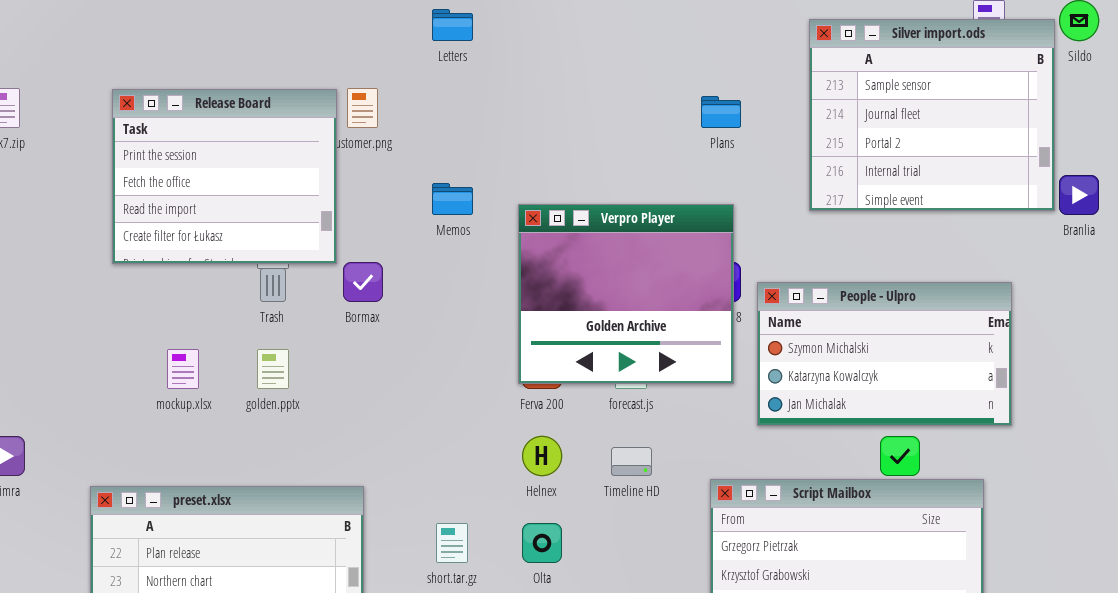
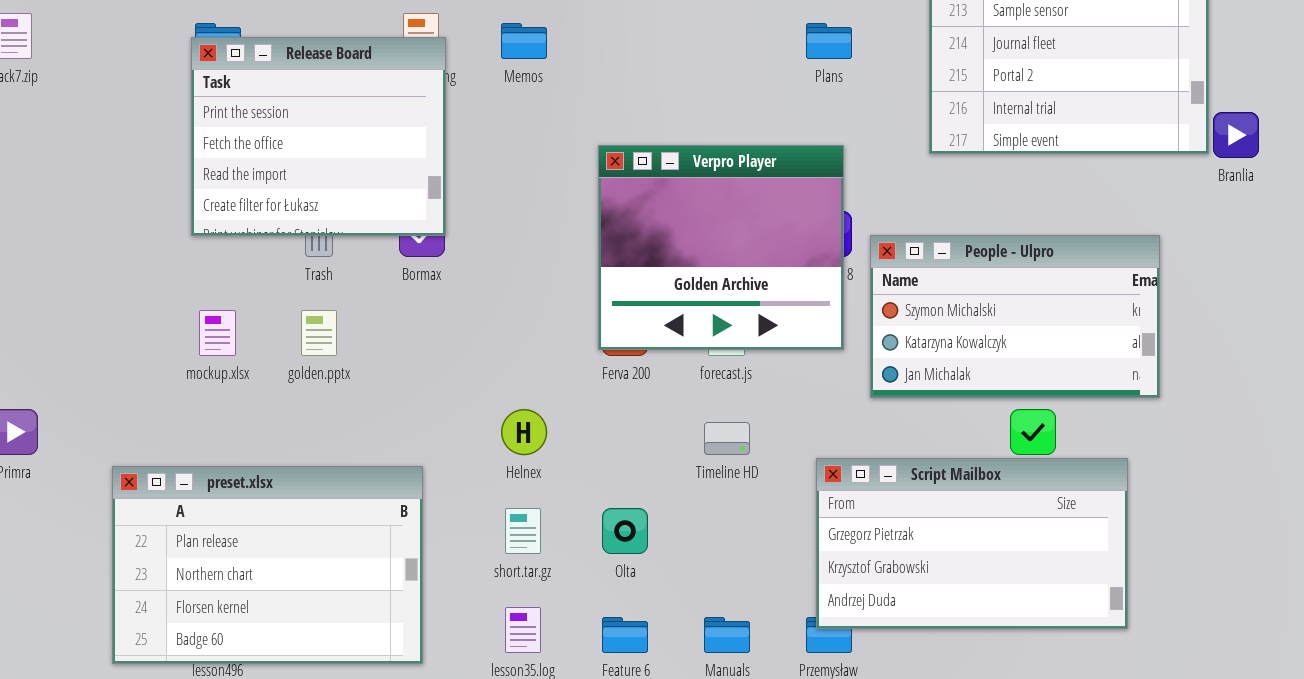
Release Board: [112,89,337,264] -> [191,37,446,236], moved
Memos: [432,183,473,215] -> [501,23,547,59], moved
Helnex: [522,436,562,476] -> [501,409,547,455], moved

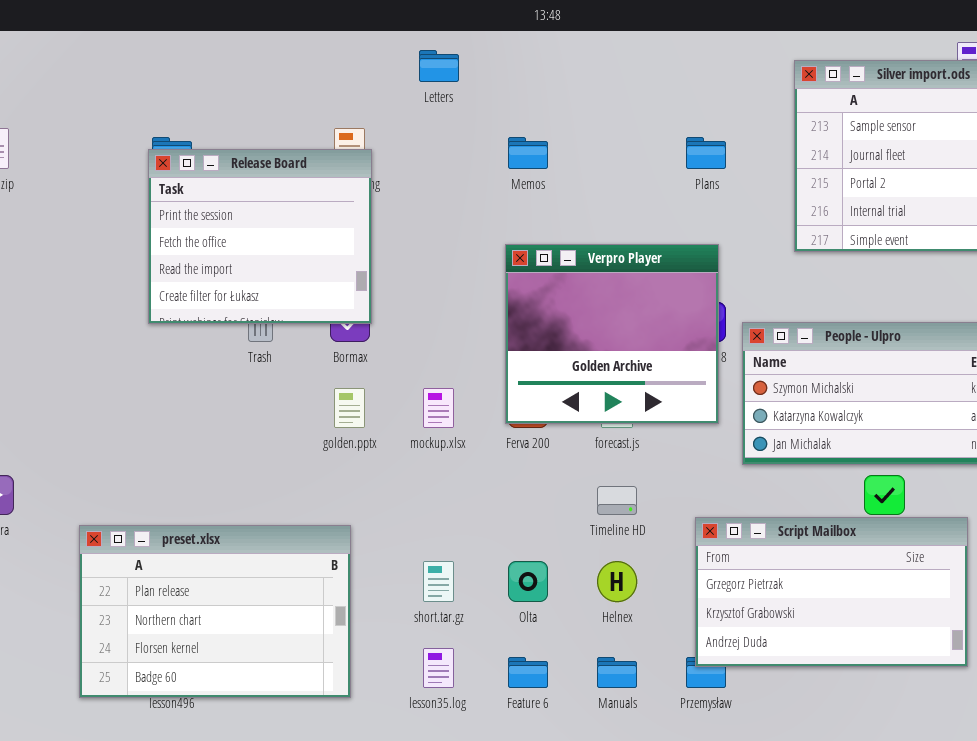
Memos: [501,23,547,59] -> [508,137,548,169], moved
mockup.xlsx: [199,310,236,356] -> [423,388,454,428], moved
golden.pptx: [301,310,337,356] -> [334,388,365,428], moved
Helnex: [501,409,547,455] -> [597,561,637,602], moved

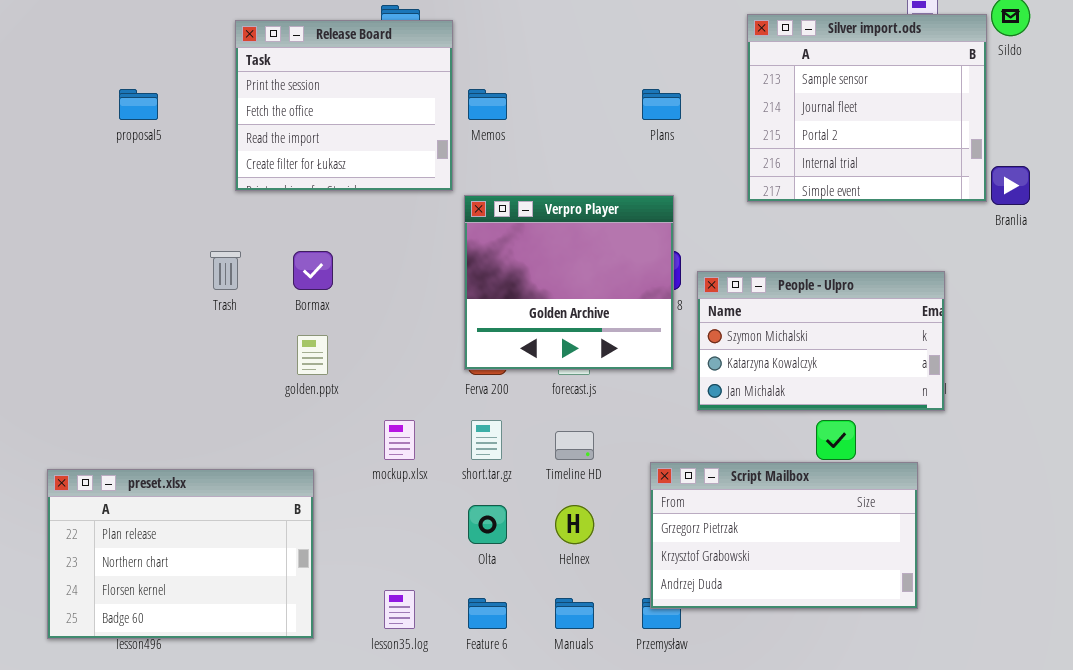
Release Board: [148,149,372,324] -> [235,20,453,191], moved
mockup.xlsx: [423,388,454,428] -> [384,420,415,460], moved
short.tar.gz: [423,561,454,602] -> [471,420,502,460], moved

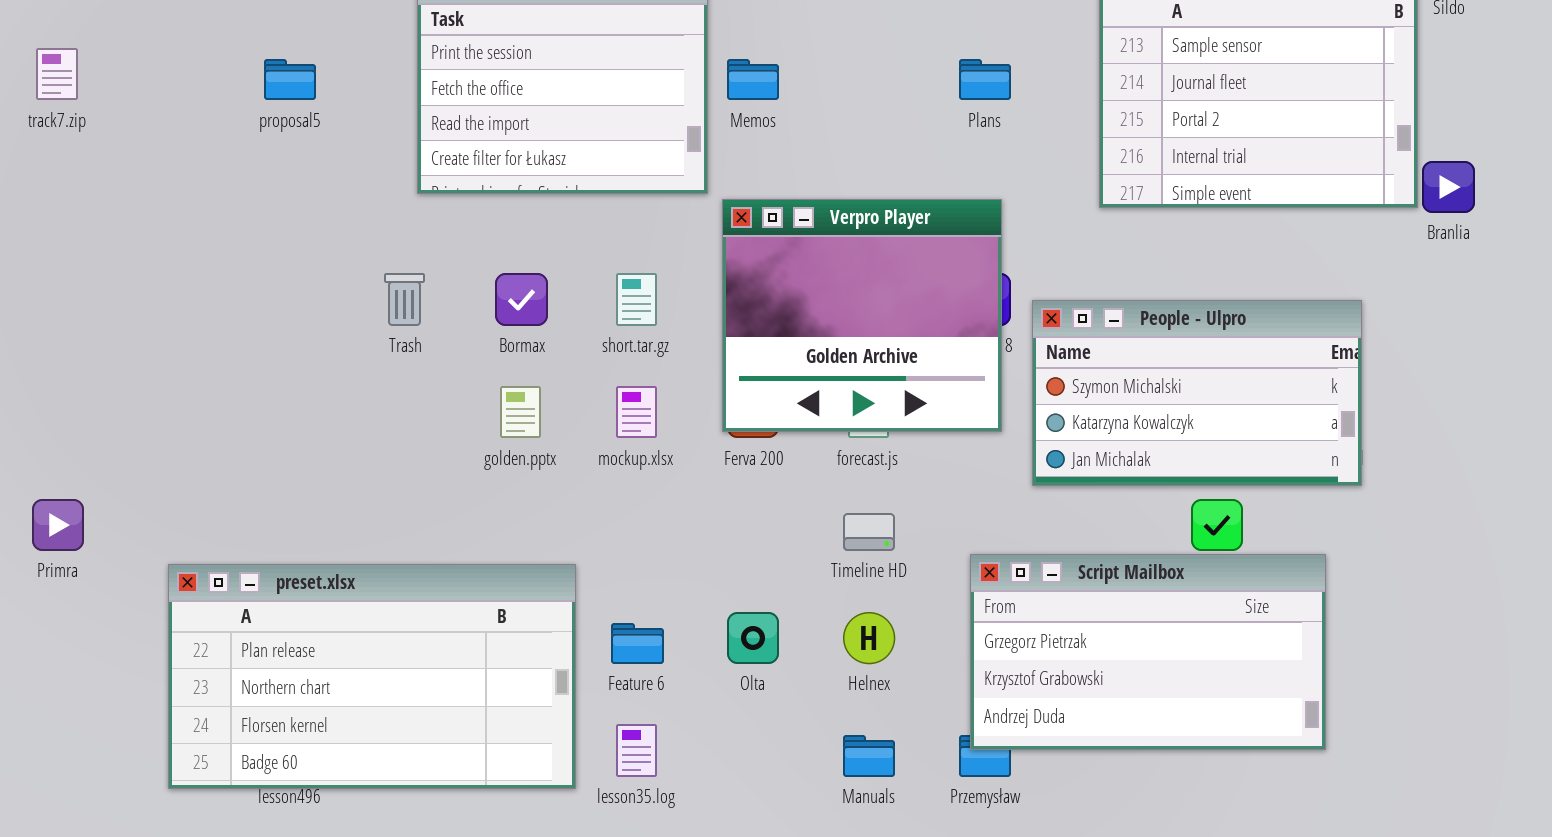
mockup.xlsx: [384,420,415,460] -> [616,386,657,438], moved
short.tar.gz: [471,420,502,460] -> [616,273,657,326], moved
preset.xlsx: [47,469,314,639] -> [168,564,576,789], resized
Feature 6: [468,598,507,629] -> [611,623,664,664], moved

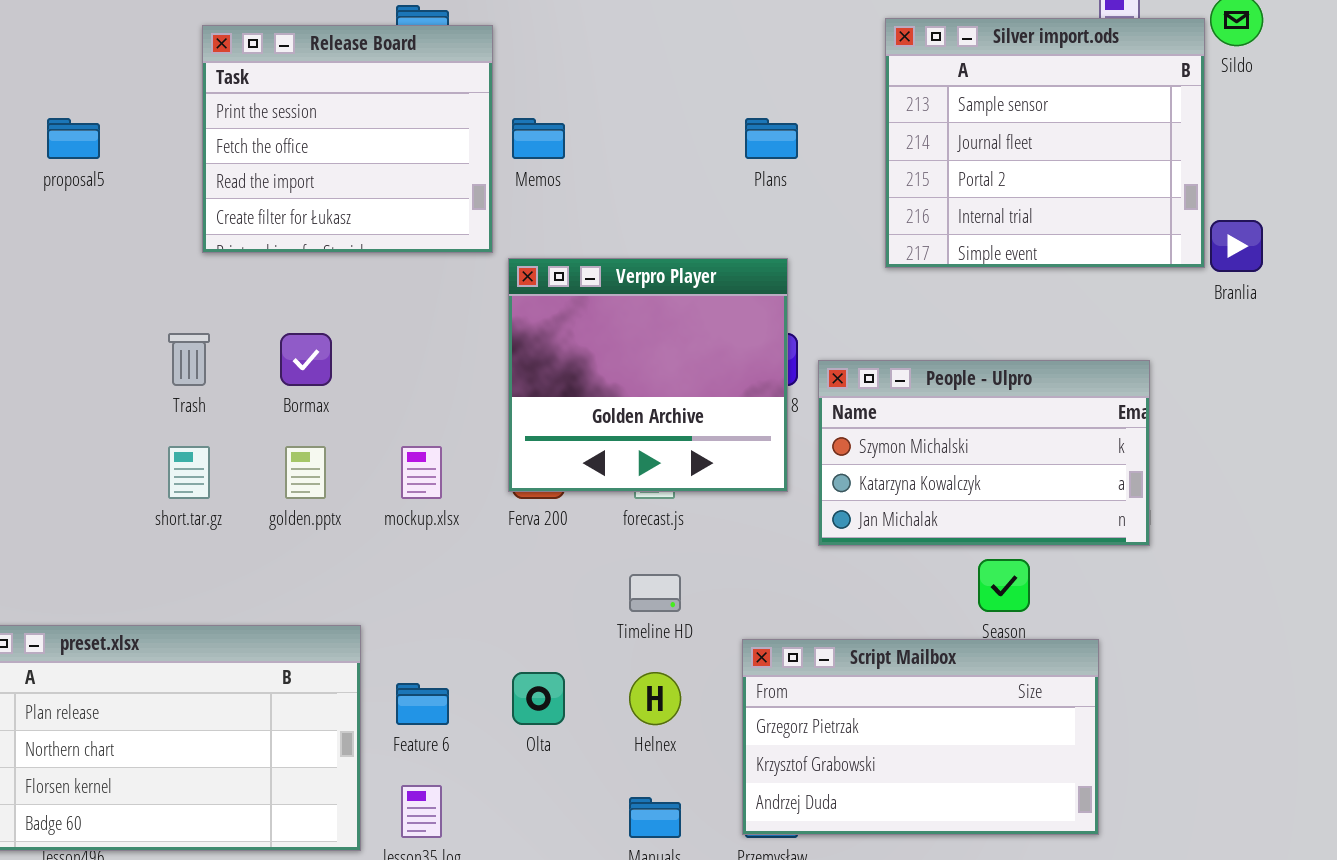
short.tar.gz: [616,273,657,326] -> [168,446,210,499], moved
Script Mailbox: [970,554,1326,750] -> [742,639,1099,835], moved

